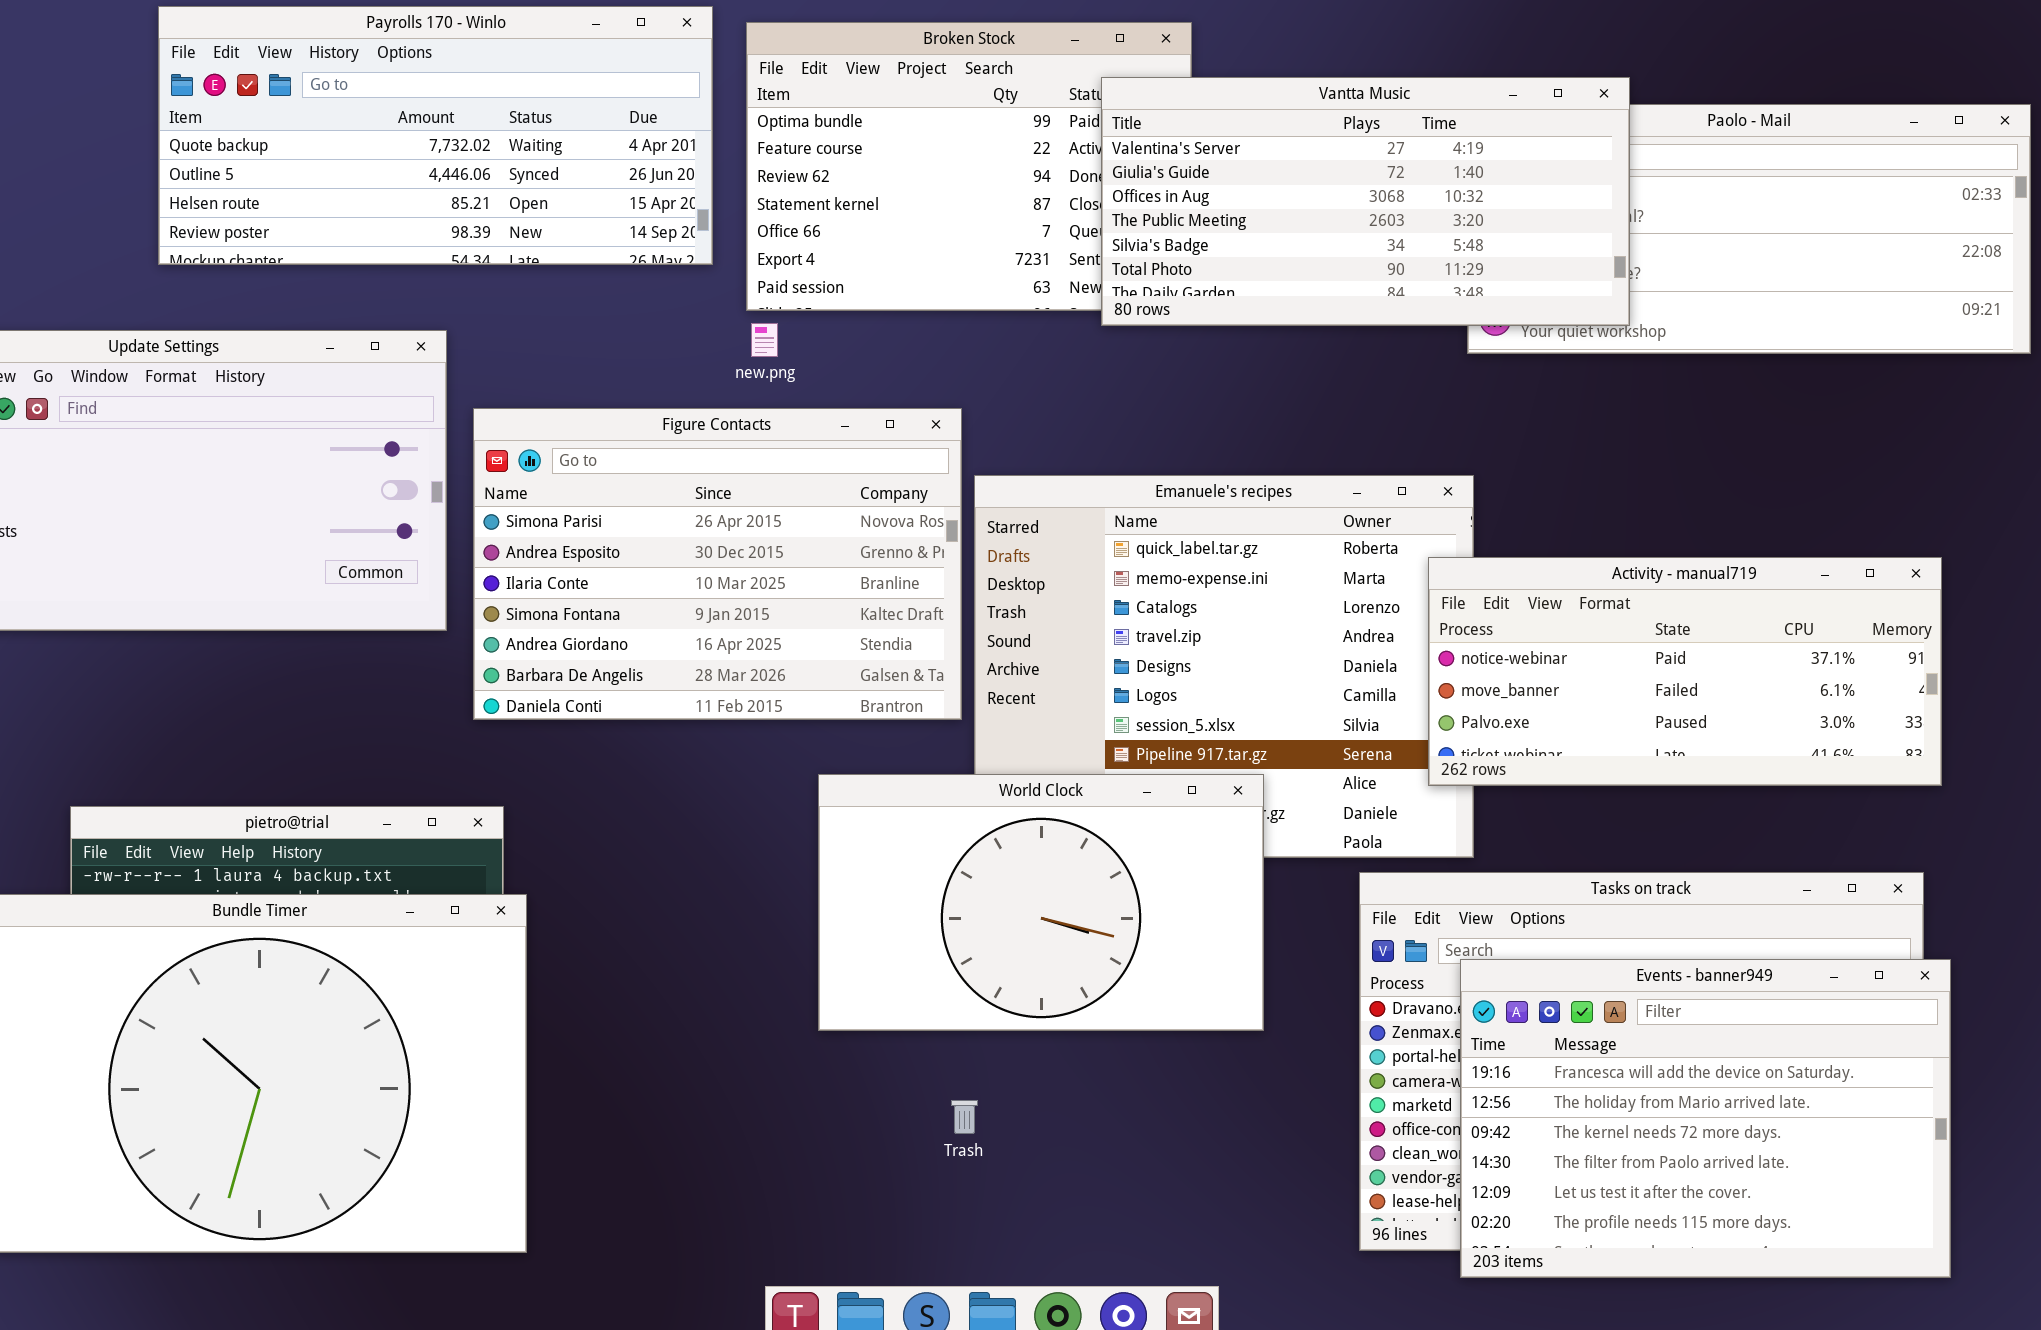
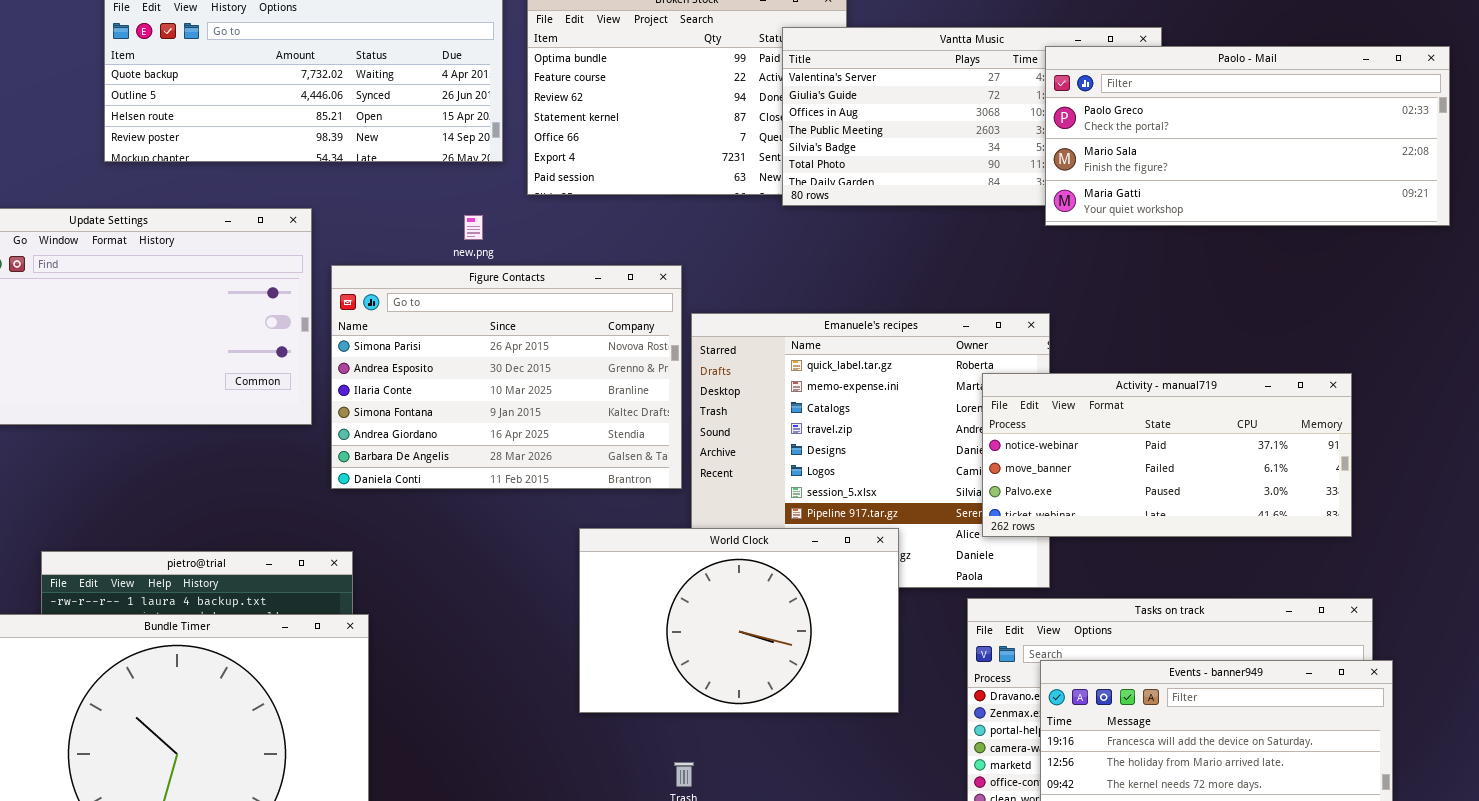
Paolo - Mail: [1467,104,2031,354] -> [1045,46,1450,226], raised
new.png: [751,323,778,357] -> [464,215,483,240], moved
Activity - manual719: [1428,557,1942,786] -> [982,373,1352,537], moved

